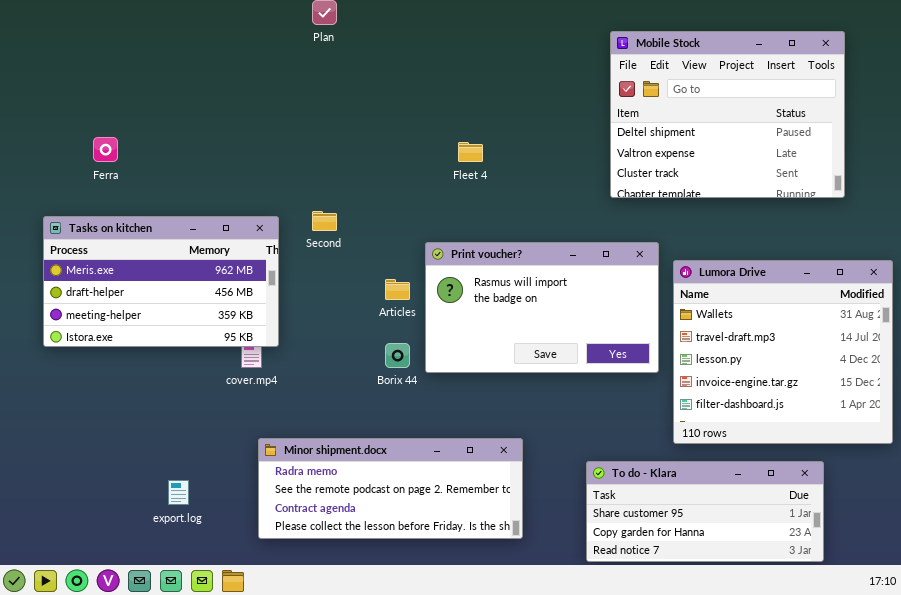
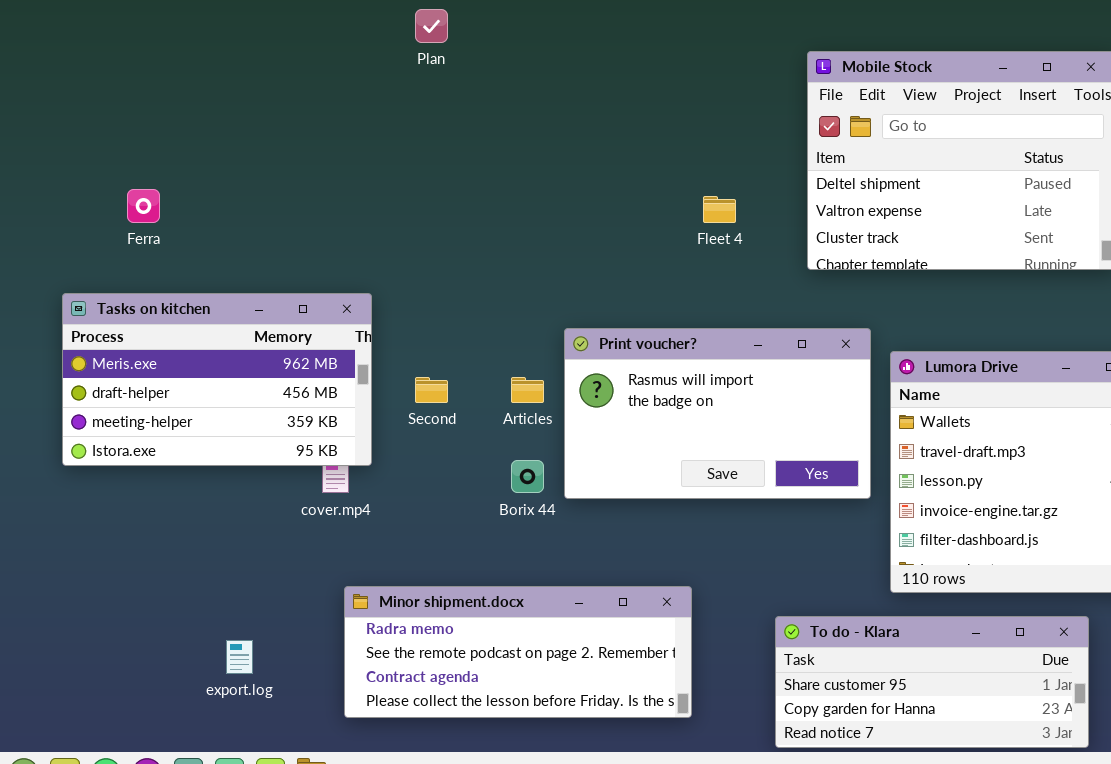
Fleet 4: [458,142,483,162] -> [703,196,736,223], moved
Second: [312,211,337,231] -> [415,377,448,403], moved

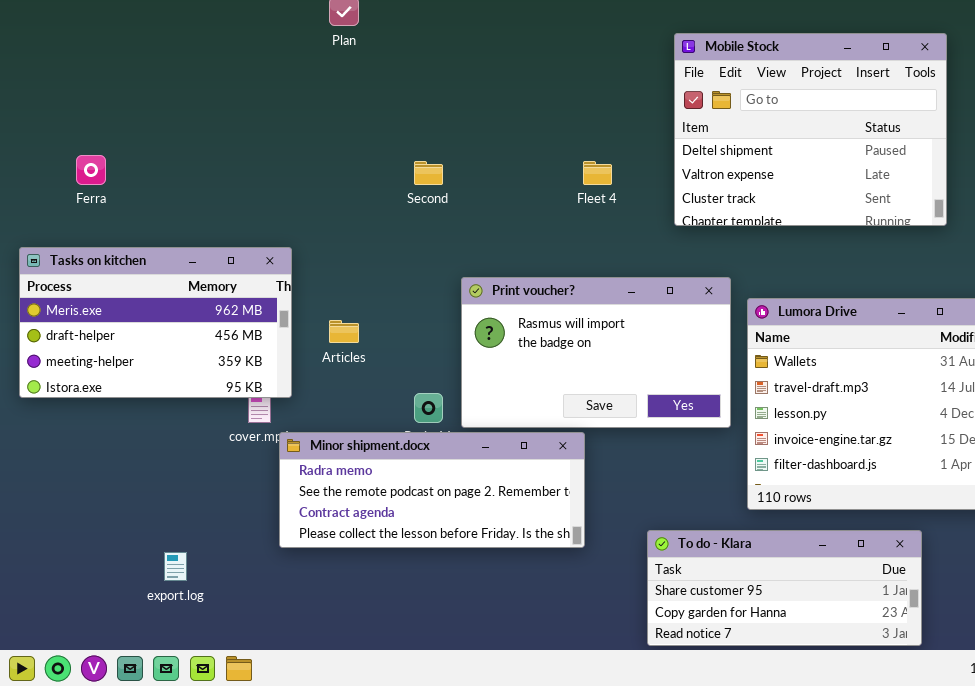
Second: [415,377,448,403] -> [414,161,443,185], moved
Articles: [511,377,544,403] -> [329,320,359,343], moved
Minor shipment.docx: [344,586,692,718] -> [279,432,585,548], moved

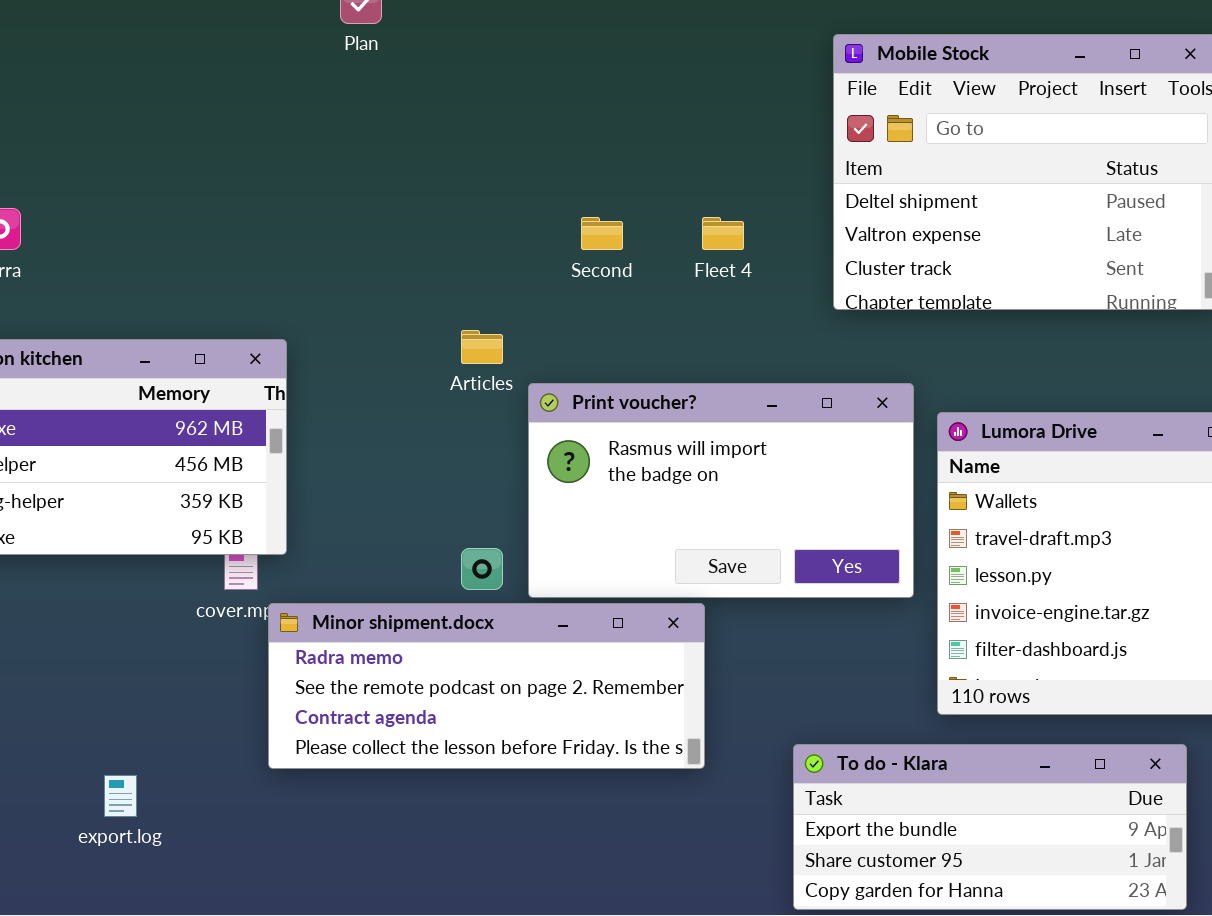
Second: [414,161,443,185] -> [581,217,623,250], moved
Articles: [329,320,359,343] -> [461,330,503,364], moved
To do - Klara: [647,530,922,646] -> [793,744,1187,910], scrolled up 1 row

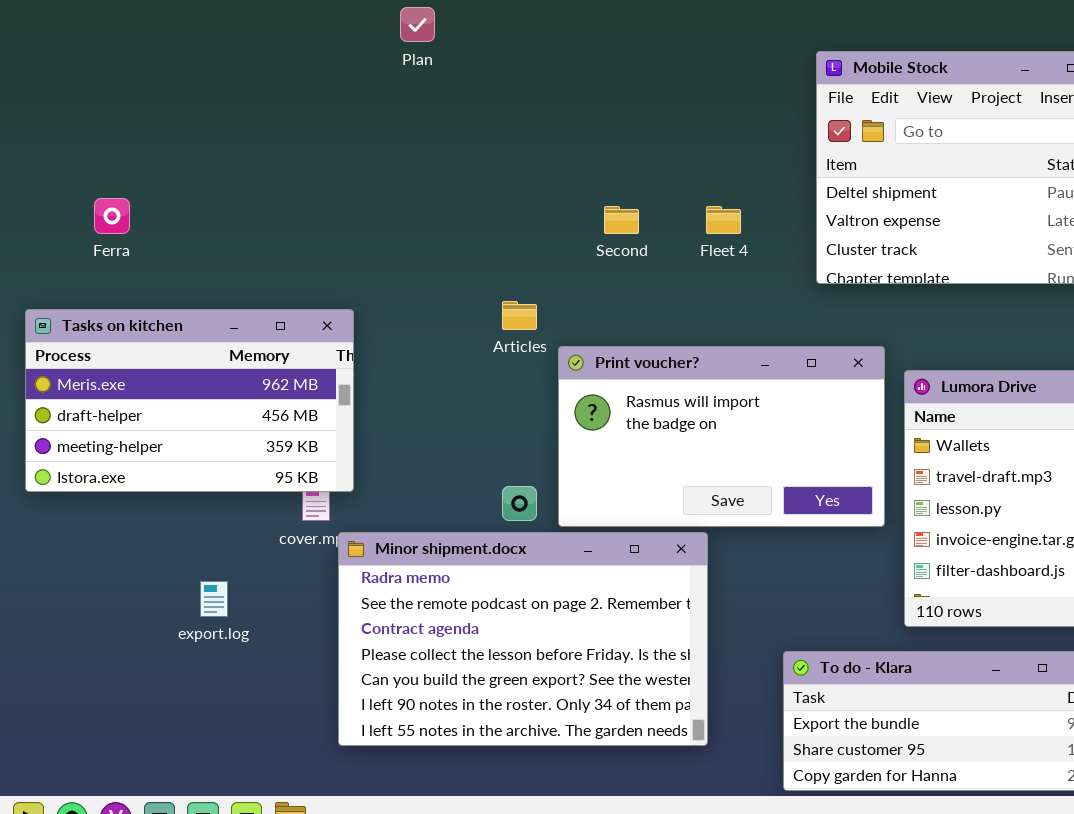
Minor shipment.docx: [268,603,705,769] -> [338,532,708,746], resized
export.log: [104,775,137,817] -> [200,581,228,617], moved

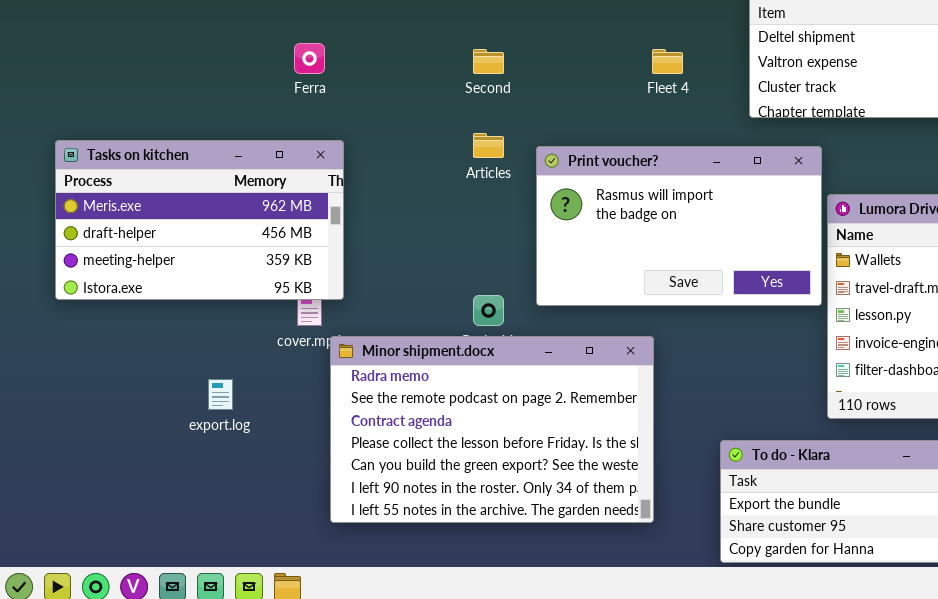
Ferra: [94,198,130,234] -> [294,43,325,74], moved
Second: [604,206,639,234] -> [473,49,504,74], moved
Print voucher?: [558,346,885,527] -> [536,146,822,306], moved

